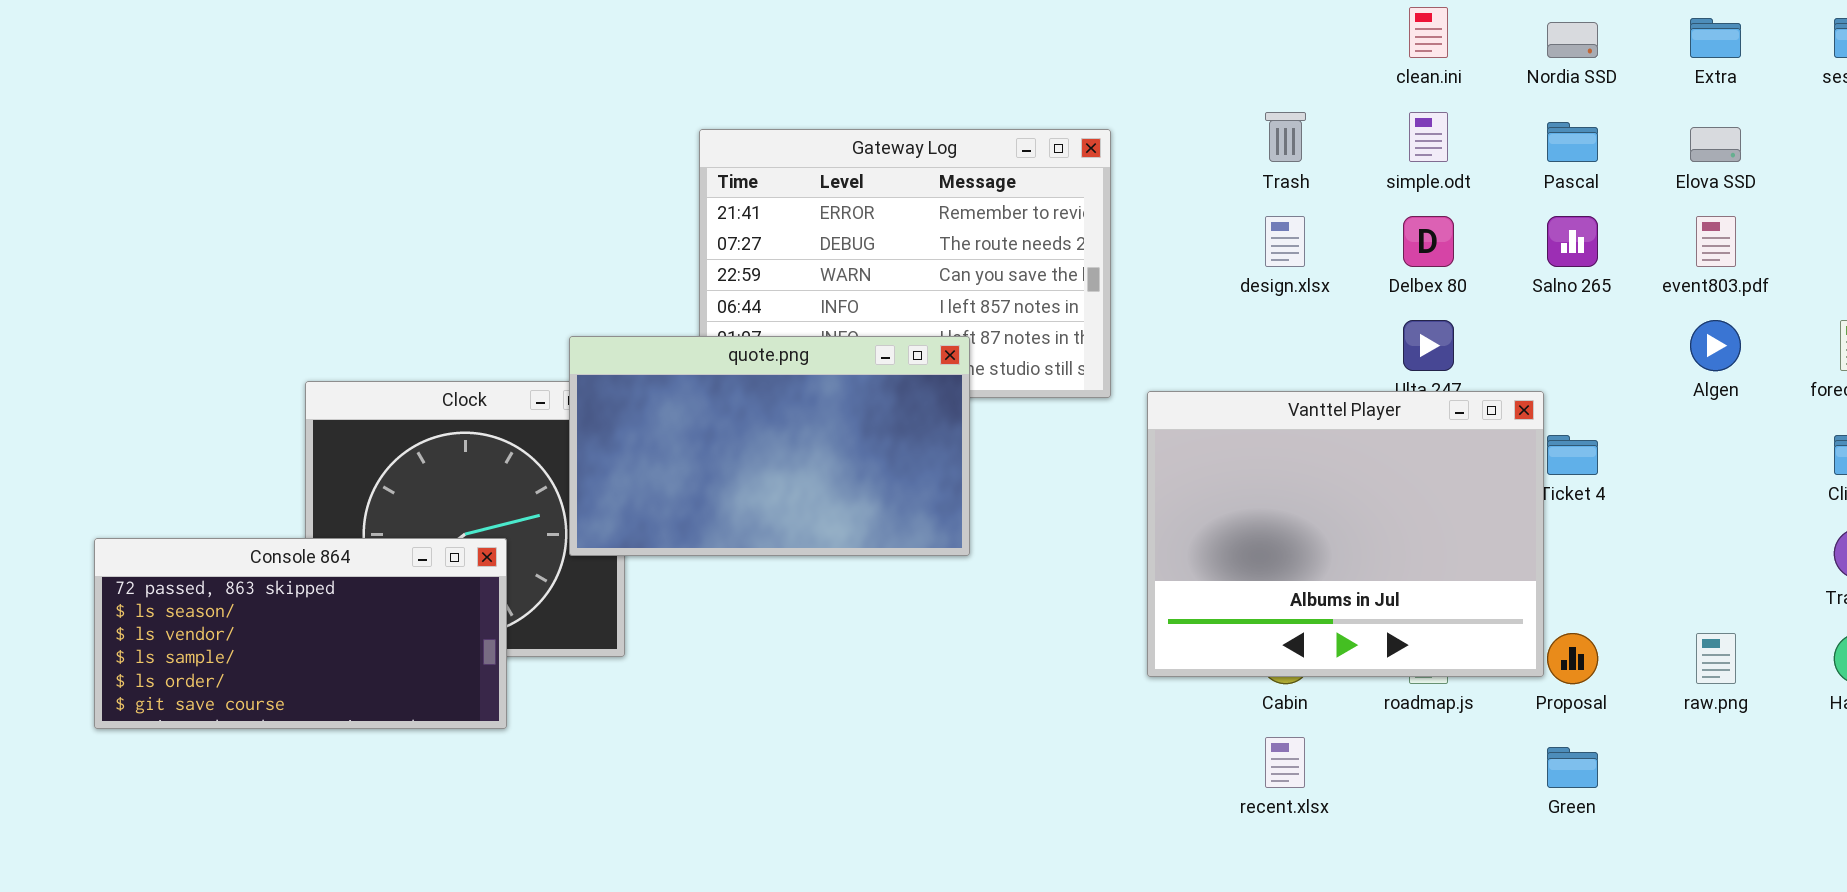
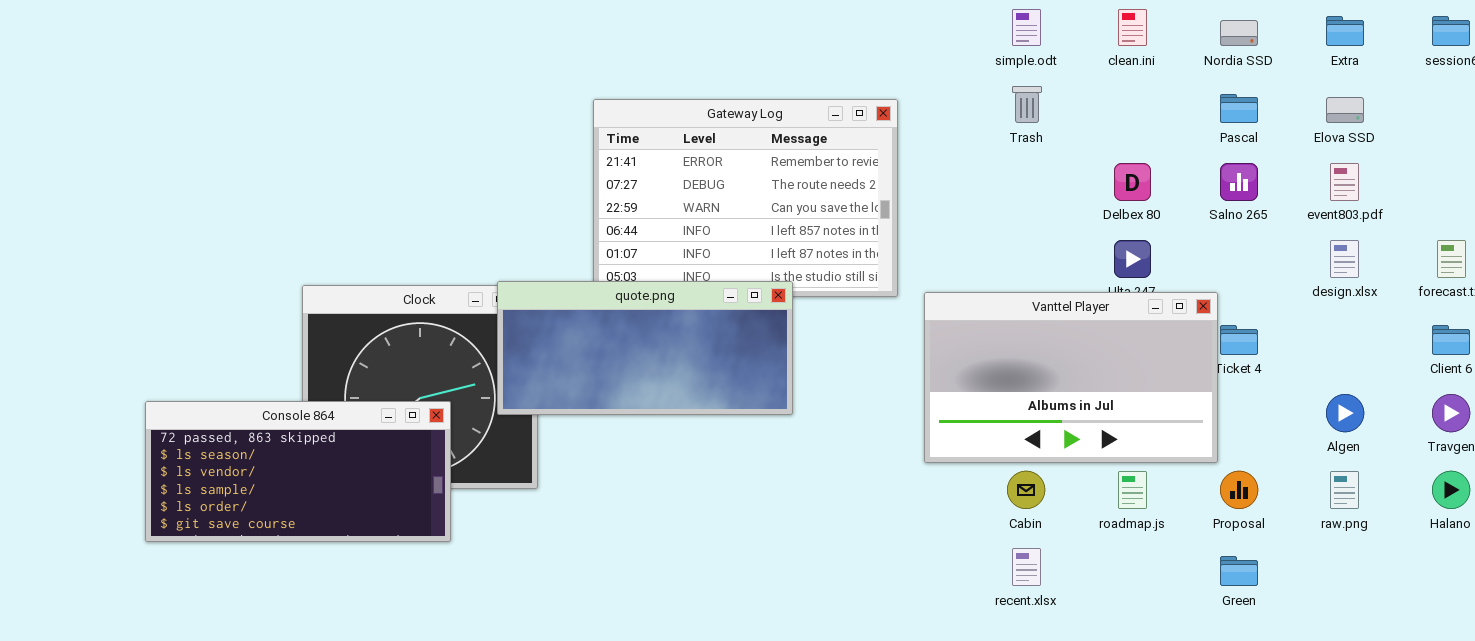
simple.odt: [1409,112,1448,162] -> [1012,9,1041,46], moved
design.xlsx: [1265,216,1305,267] -> [1330,240,1359,278], moved
Algen: [1690,320,1741,371] -> [1326,394,1364,432], moved
quote.png: [569,336,970,556] -> [497,281,793,415], resized
Vanttel Player: [1147,391,1544,677] -> [924,292,1218,463], resized

